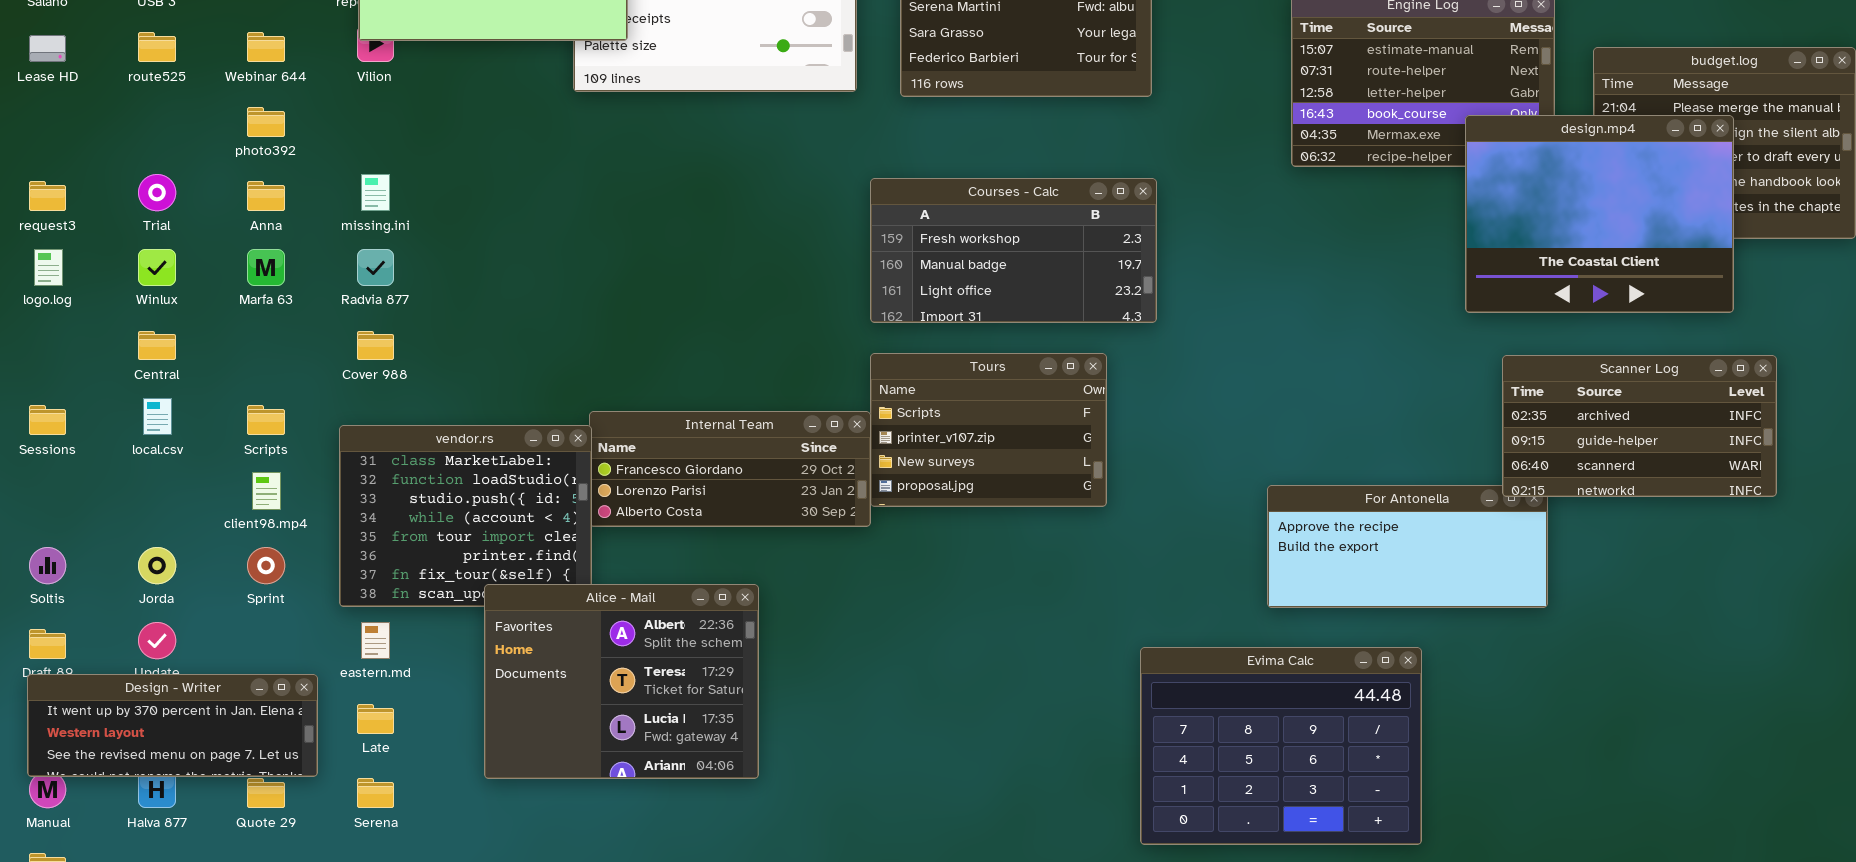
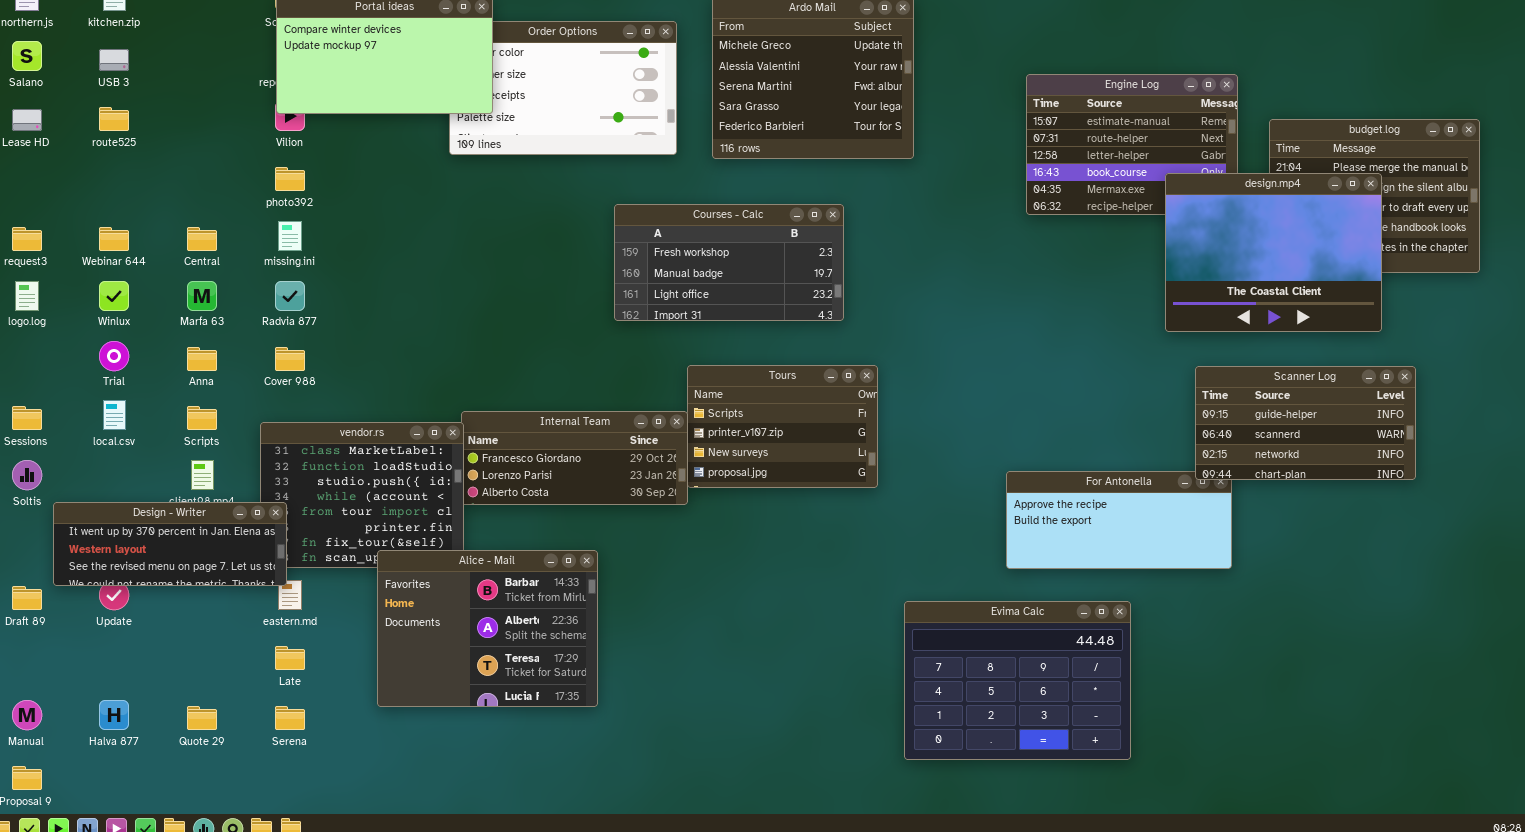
Webinar 644: [247,32,285,62] -> [99,227,129,251], moved
photo392: [247,107,285,137] -> [275,167,305,191], moved
Trial: [138,174,176,211] -> [99,341,129,371], moved
Courses - Calc: [870,178,1157,323] -> [614,204,844,321], moved
Anna: [247,181,285,211] -> [187,347,217,371], moved
Central: [138,331,176,360] -> [187,227,217,251], moved
Scanner Log: [1502,355,1777,497] -> [1195,366,1416,480], scrolled down 1 row
Soltis: [29,547,66,584] -> [12,460,42,490], moved
Alice - Mail: [484,584,759,779] -> [377,550,598,707], scrolled up 1 row
Design - Writer: [27,674,318,777] -> [53,502,287,586], moved

